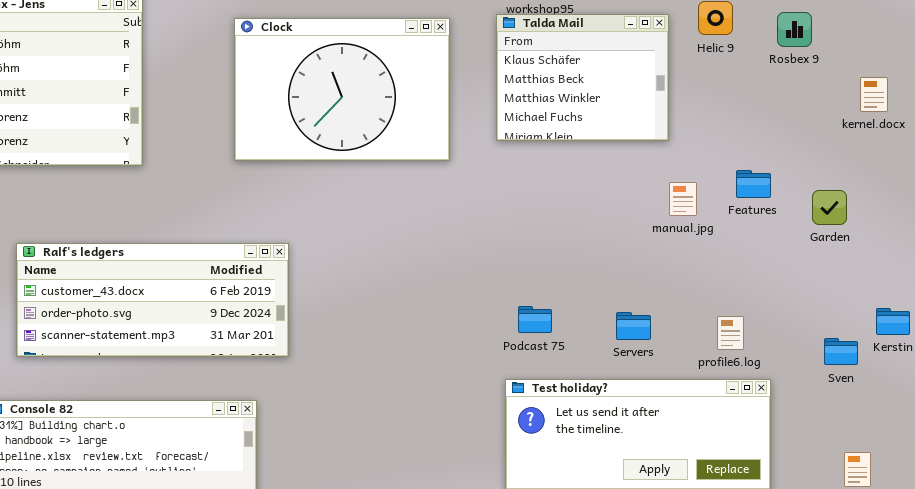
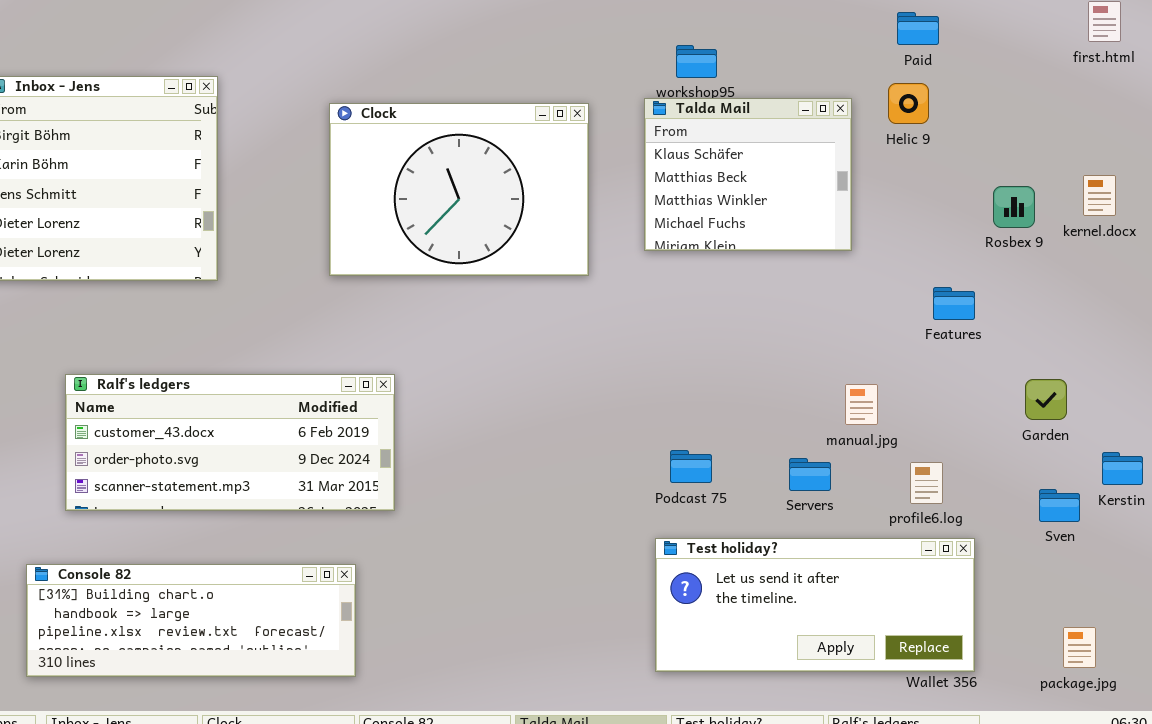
Rosbex 9: [777,12,812,47] -> [993,186,1035,228], moved
manual.jpg: [669,182,697,216] -> [845,384,878,425], moved
Garden: [812,190,847,225] -> [1025,379,1067,420], moved

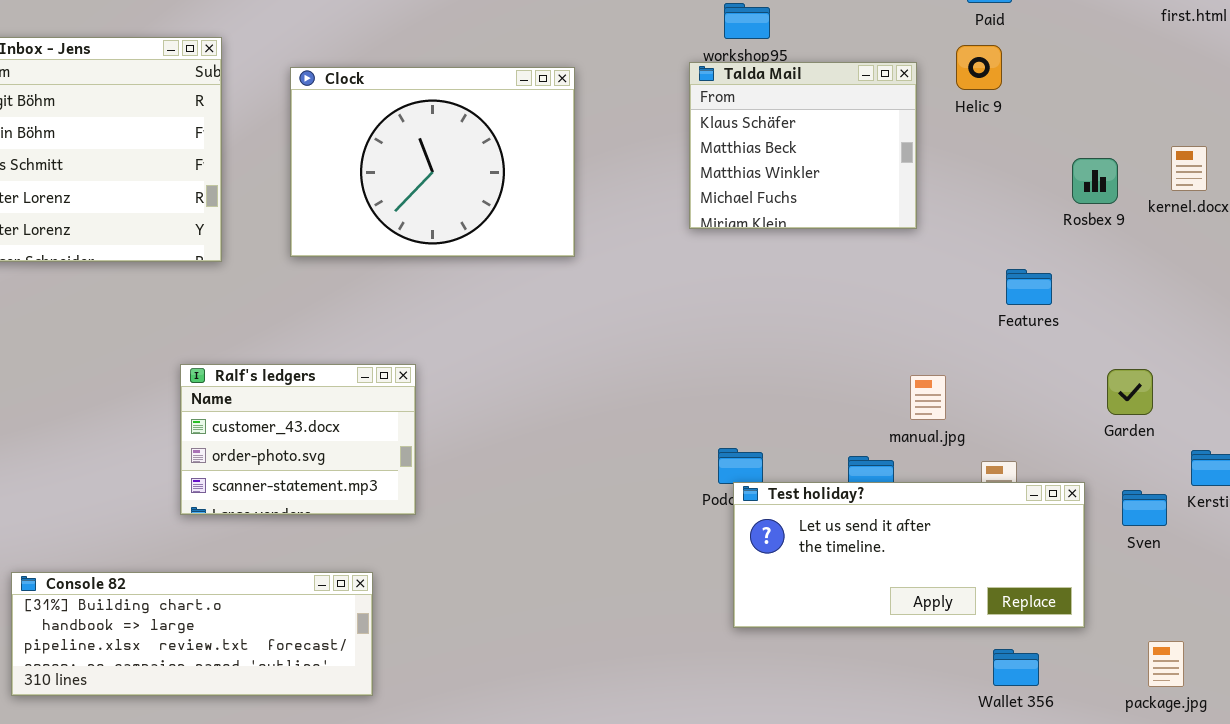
Clock: [329,103,589,276] -> [290,67,575,257], moved
Ralf's ledgers: [65,374,395,511] -> [180,364,416,515], resized
Test holiday?: [655,538,975,672] -> [733,482,1085,628], moved

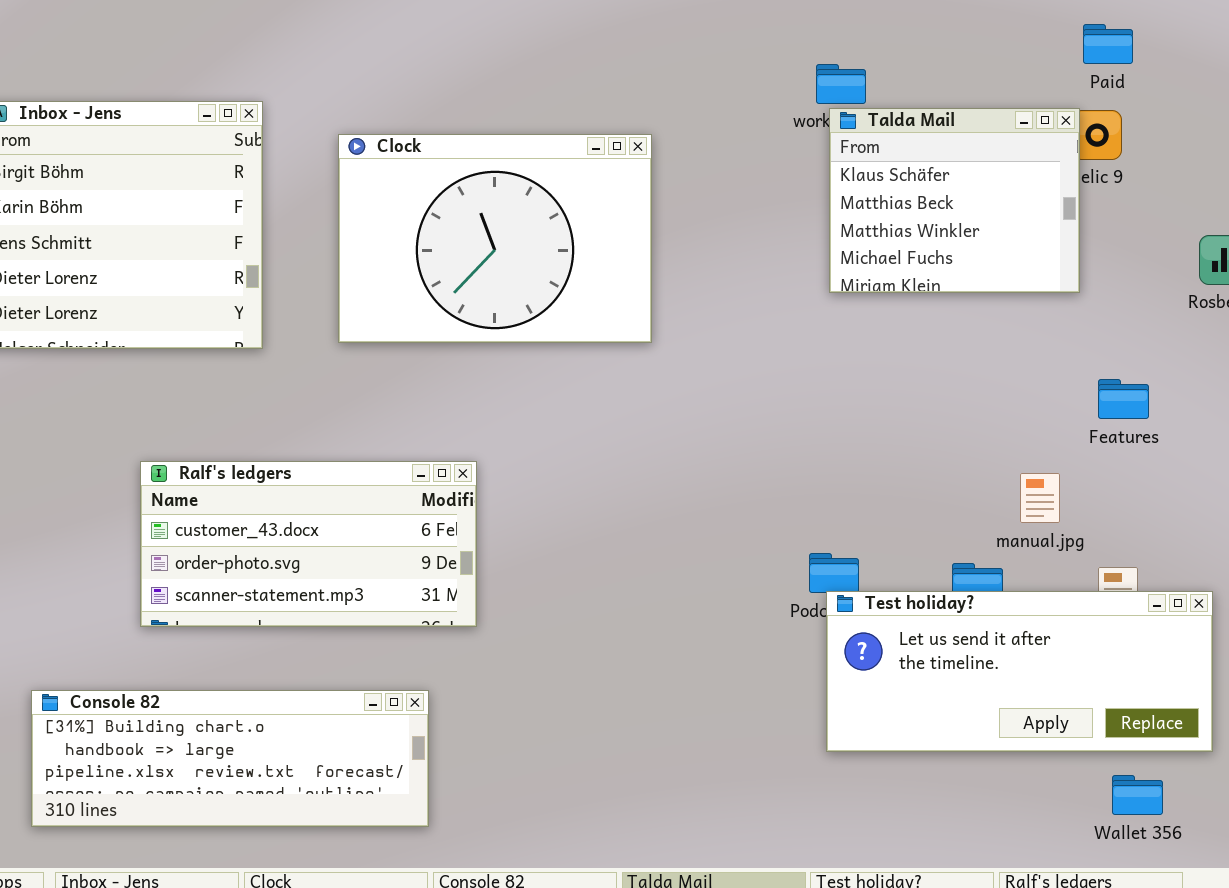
Talda Mail: [689,62,917,229] -> [829,108,1080,293], moved
Features: [1006,269,1052,305] -> [1098,379,1149,419], moved
Ralf's ledgers: [180,364,416,515] -> [140,461,477,627], resized

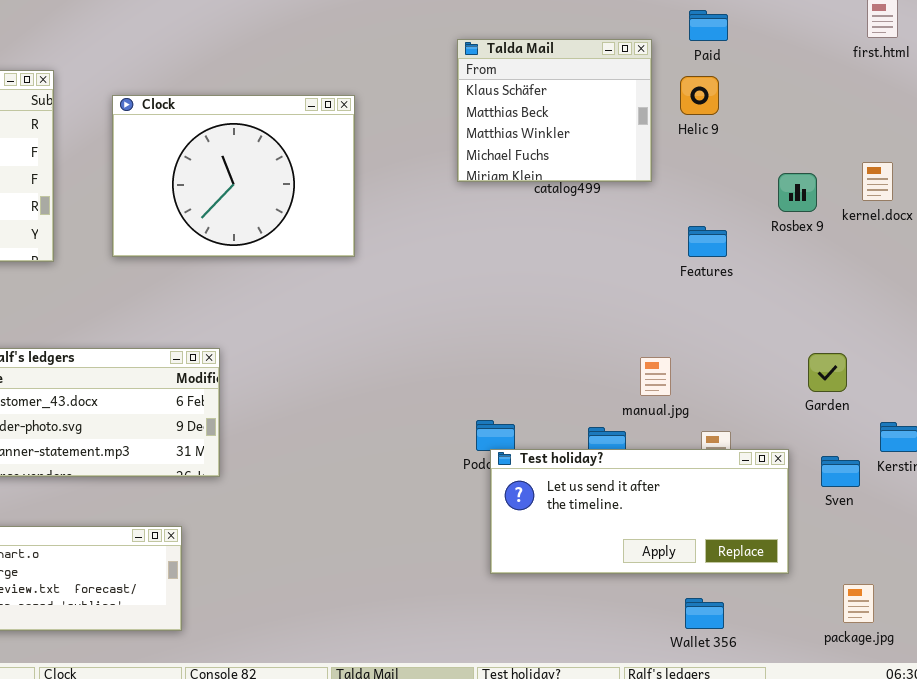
Talda Mail: [829,108,1080,293] -> [457,39,652,182], moved
Features: [1098,379,1149,419] -> [688,226,727,257], moved
Wallet 356: [1112,775,1163,815] -> [685,598,724,629], moved

